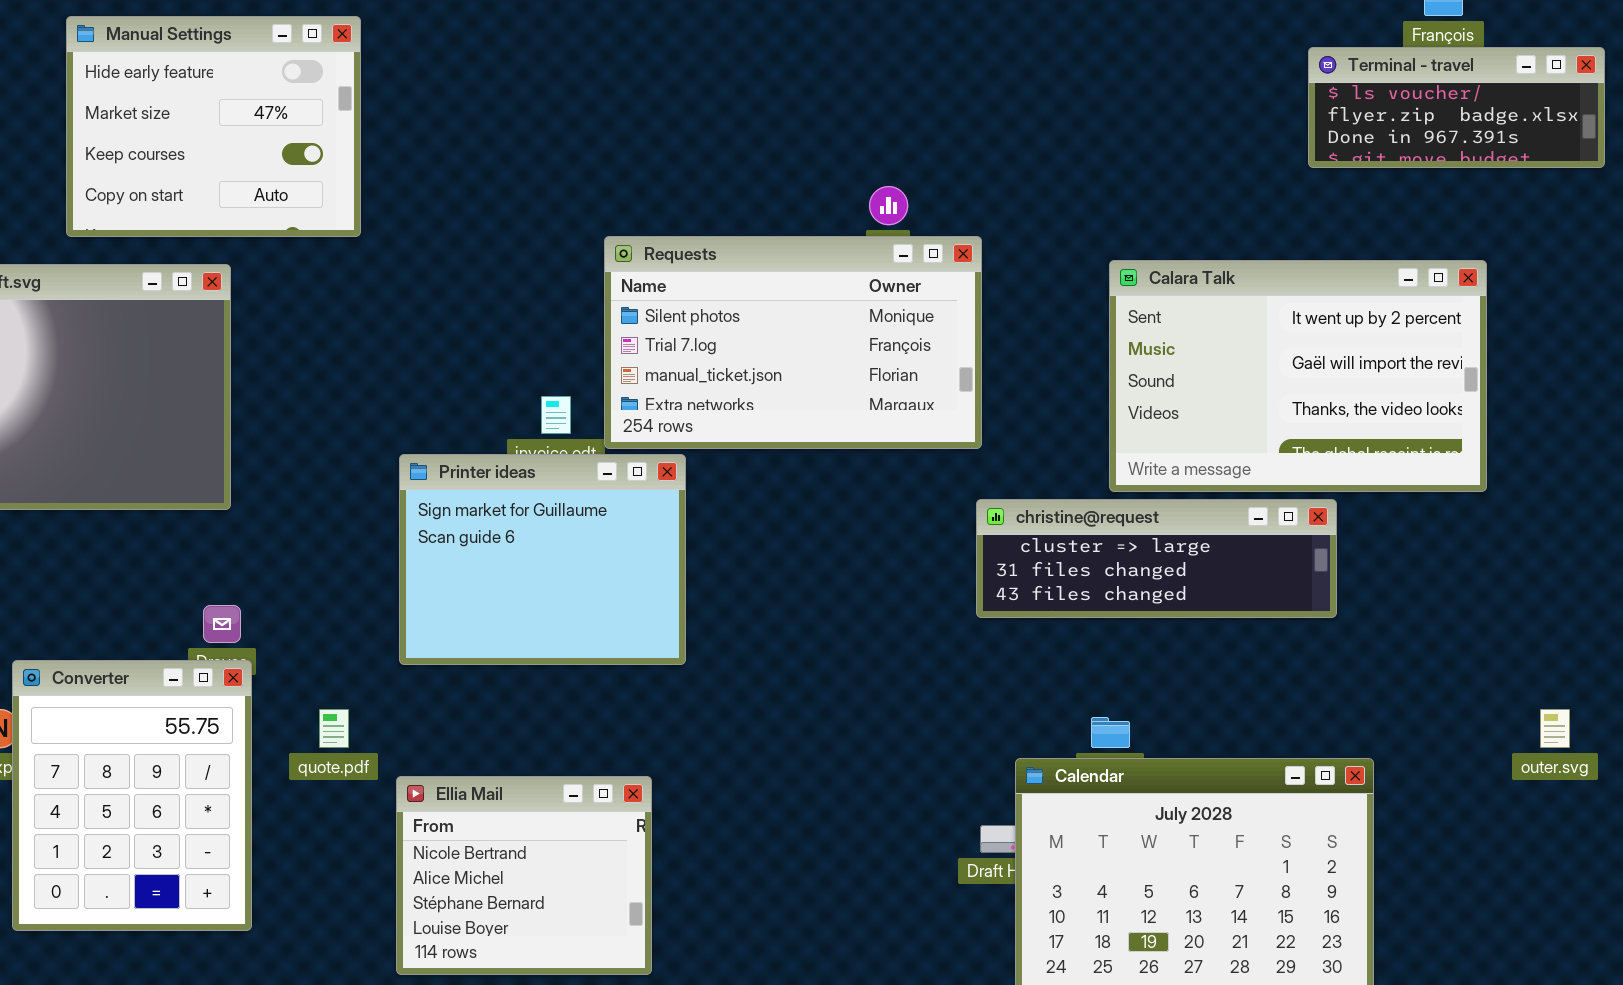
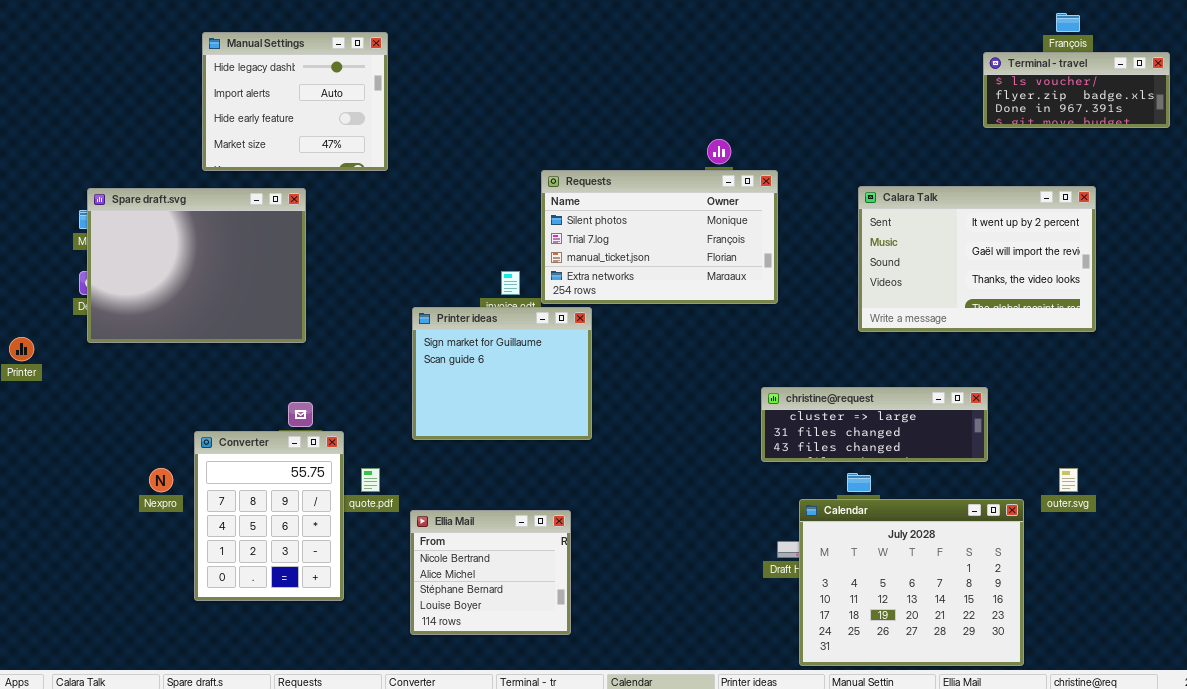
Manual Settings: [66,16,361,237] -> [202,32,388,171], scrolled up 2 rows
christine@request: [976,499,1337,618] -> [761,387,988,462], moved
Converter: [12,660,252,931] -> [194,431,344,601], moved
outer.svg: [1540,709,1570,748] -> [1059,468,1078,492], moved

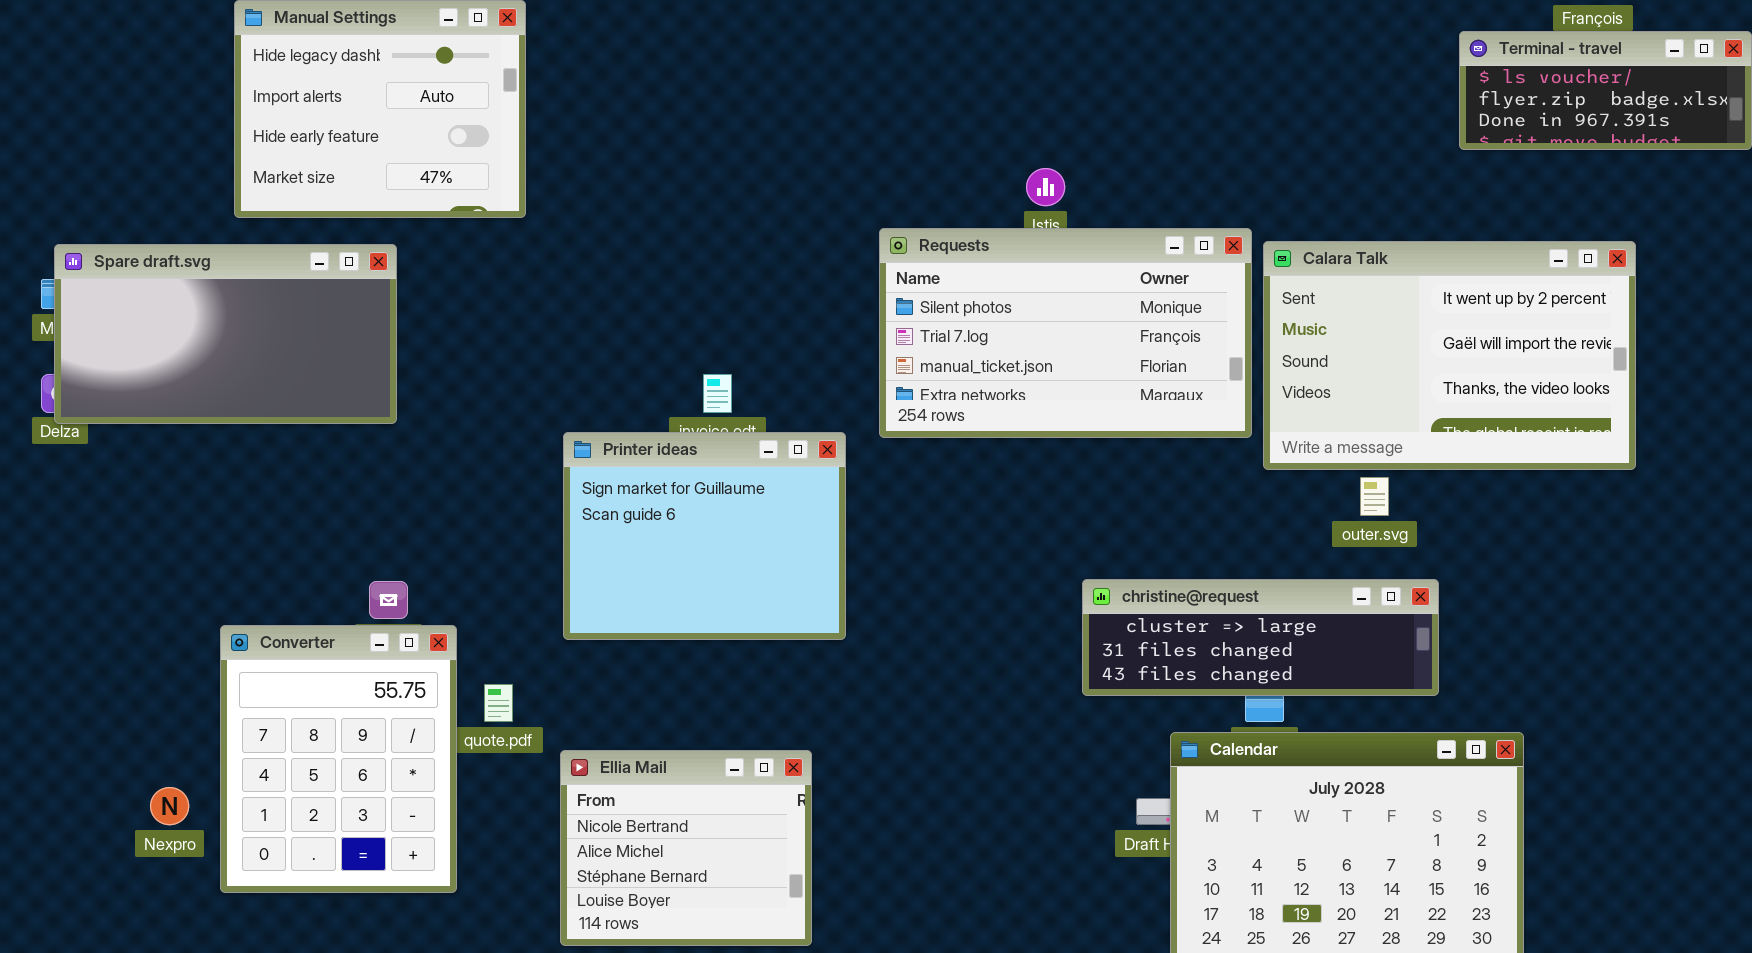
Requests: [541,170,778,304] -> [879,228,1252,438], moved
Spare draft.svg: [87,188,306,343] -> [54,244,397,424], resized
christine@request: [761,387,988,462] -> [1082,579,1439,696], moved
Nexpro: [149,468,173,492] -> [150,787,189,825], moved
outer.svg: [1059,468,1078,492] -> [1360,477,1389,516], moved

